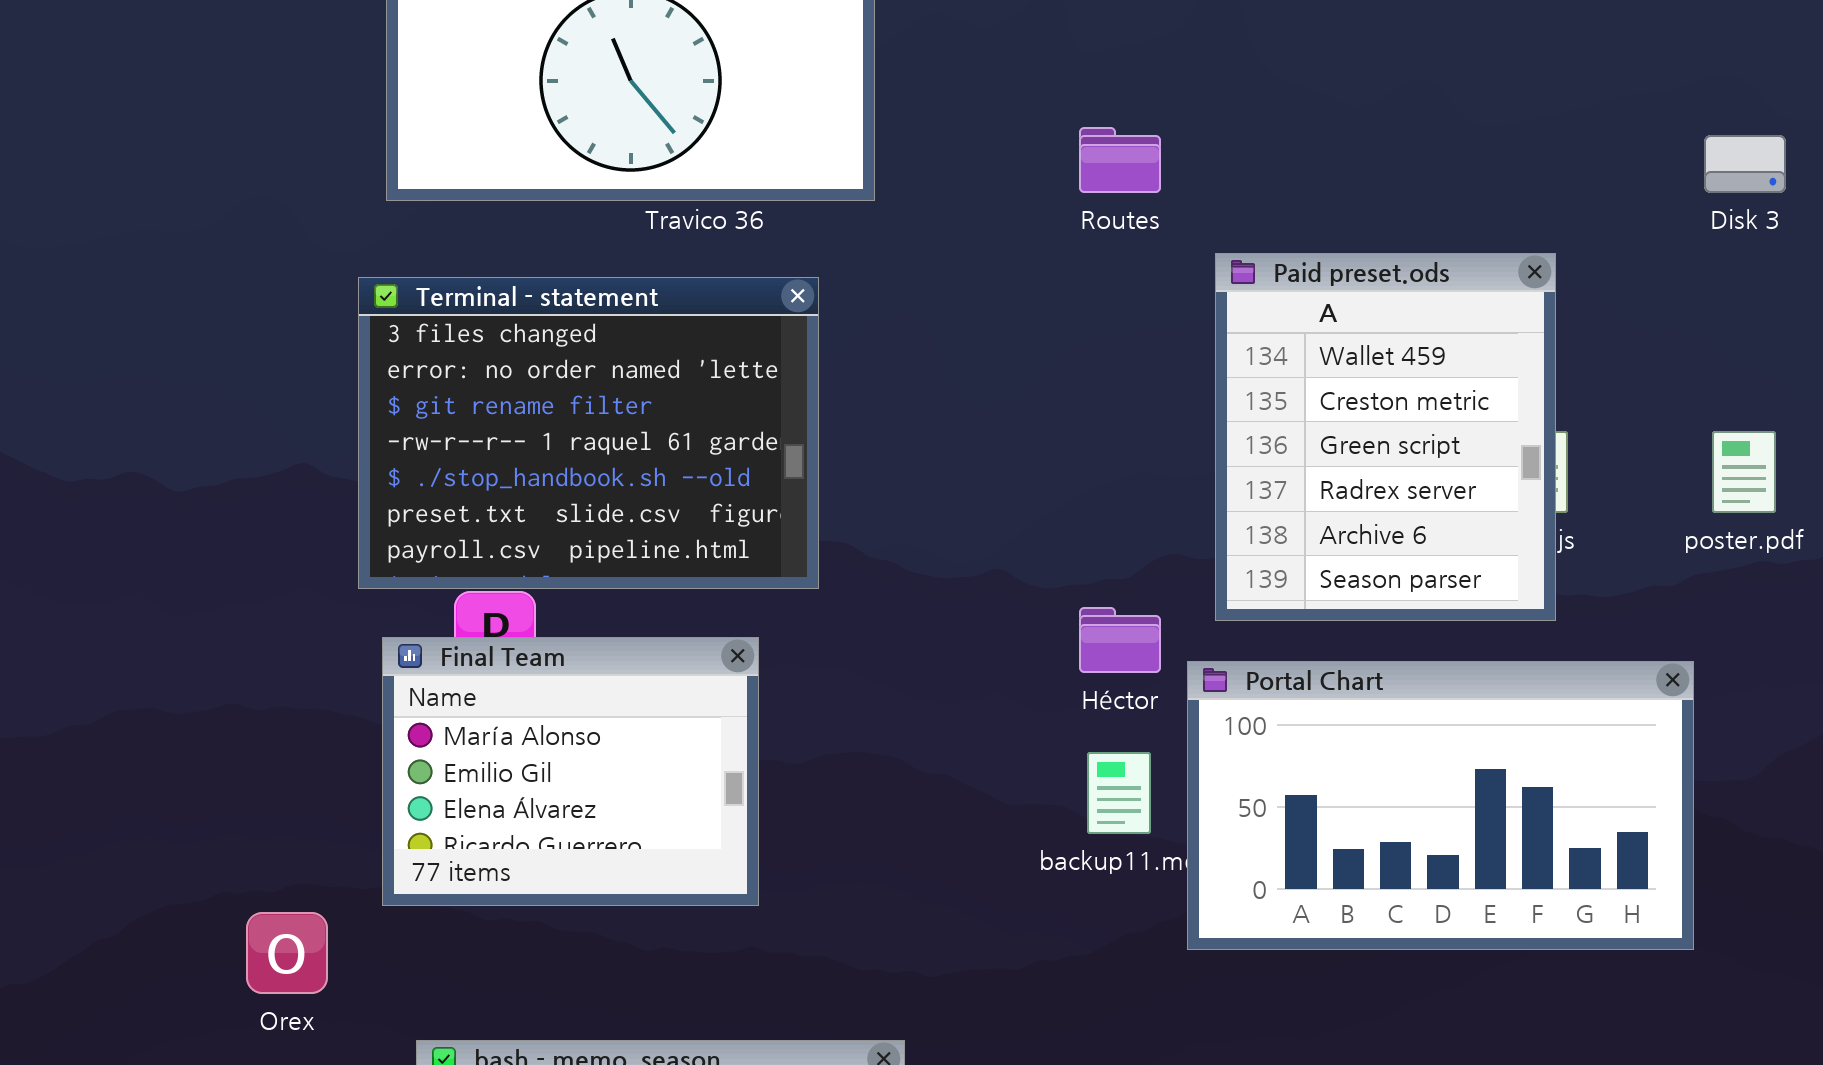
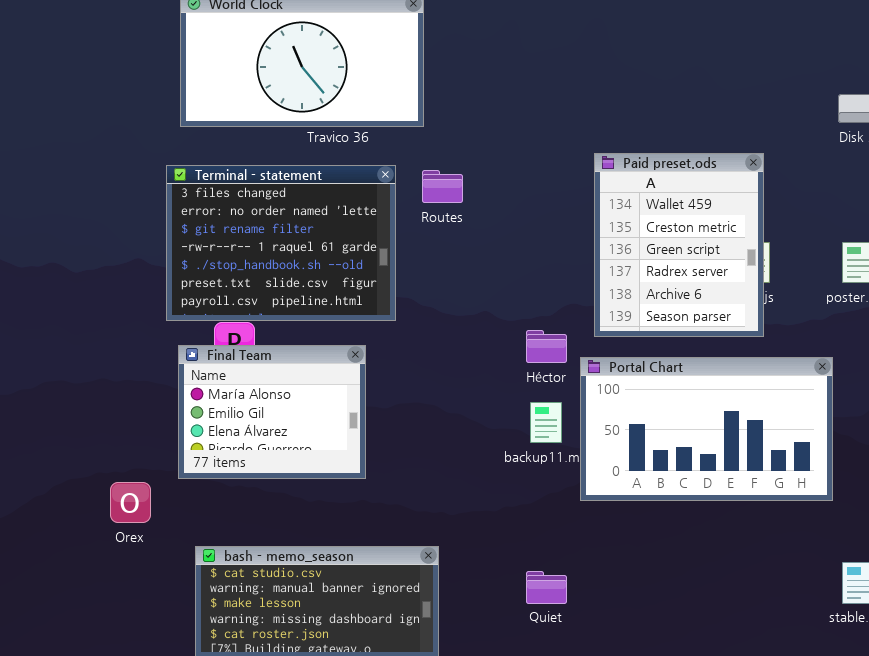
Routes: [1079,127,1161,193] -> [422,170,463,203], moved

